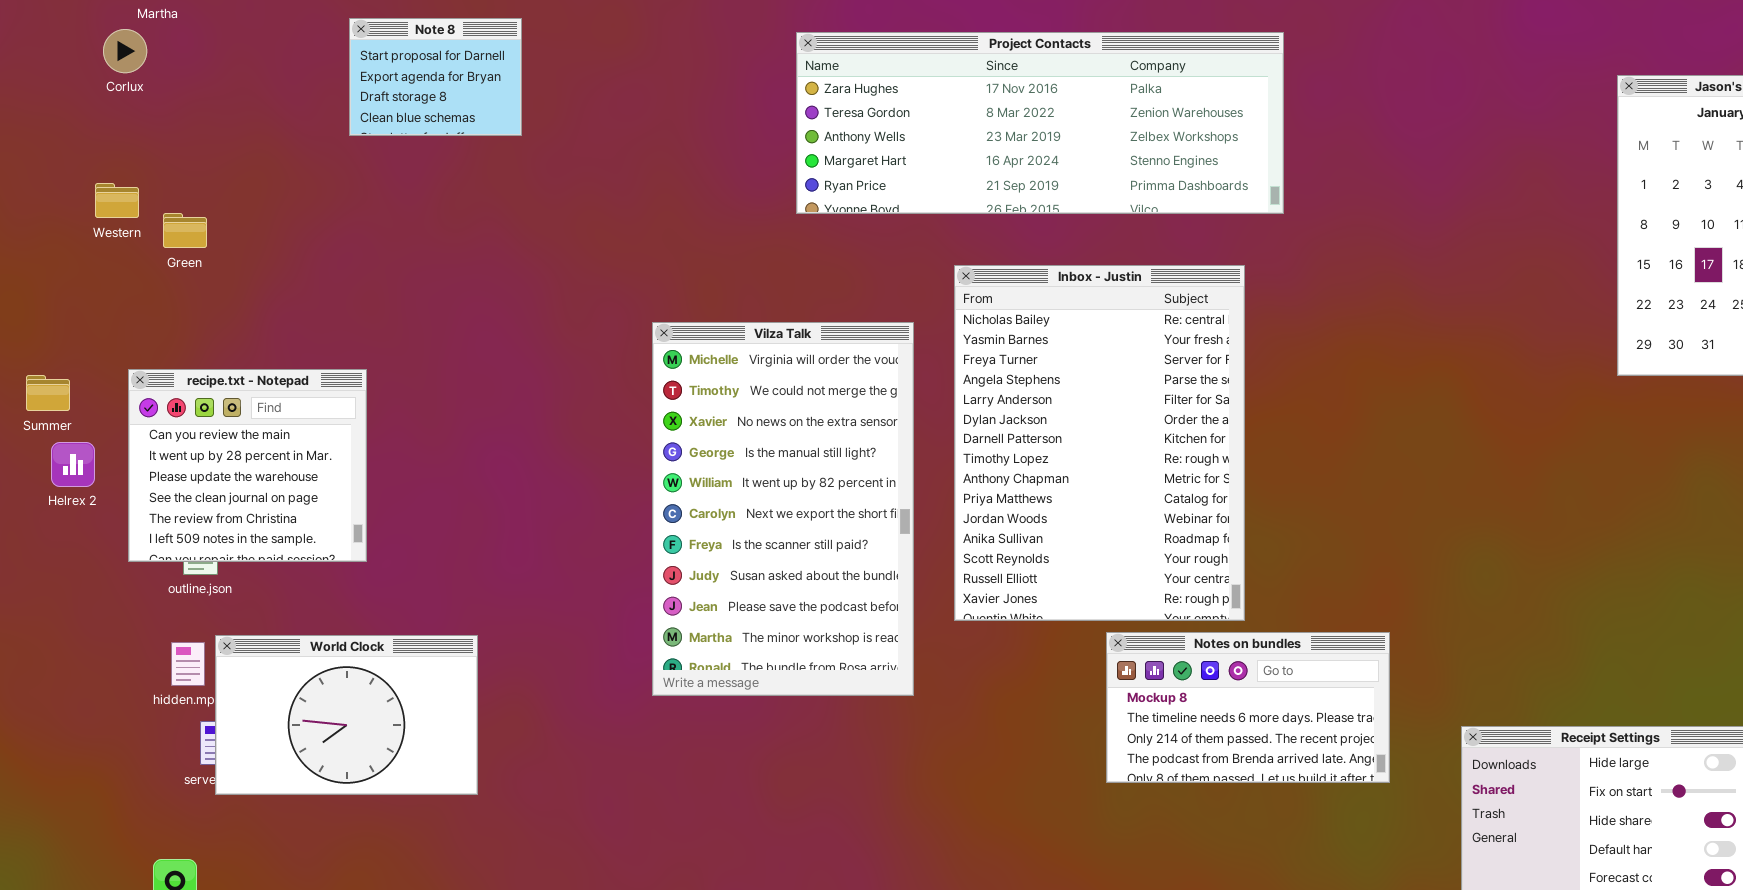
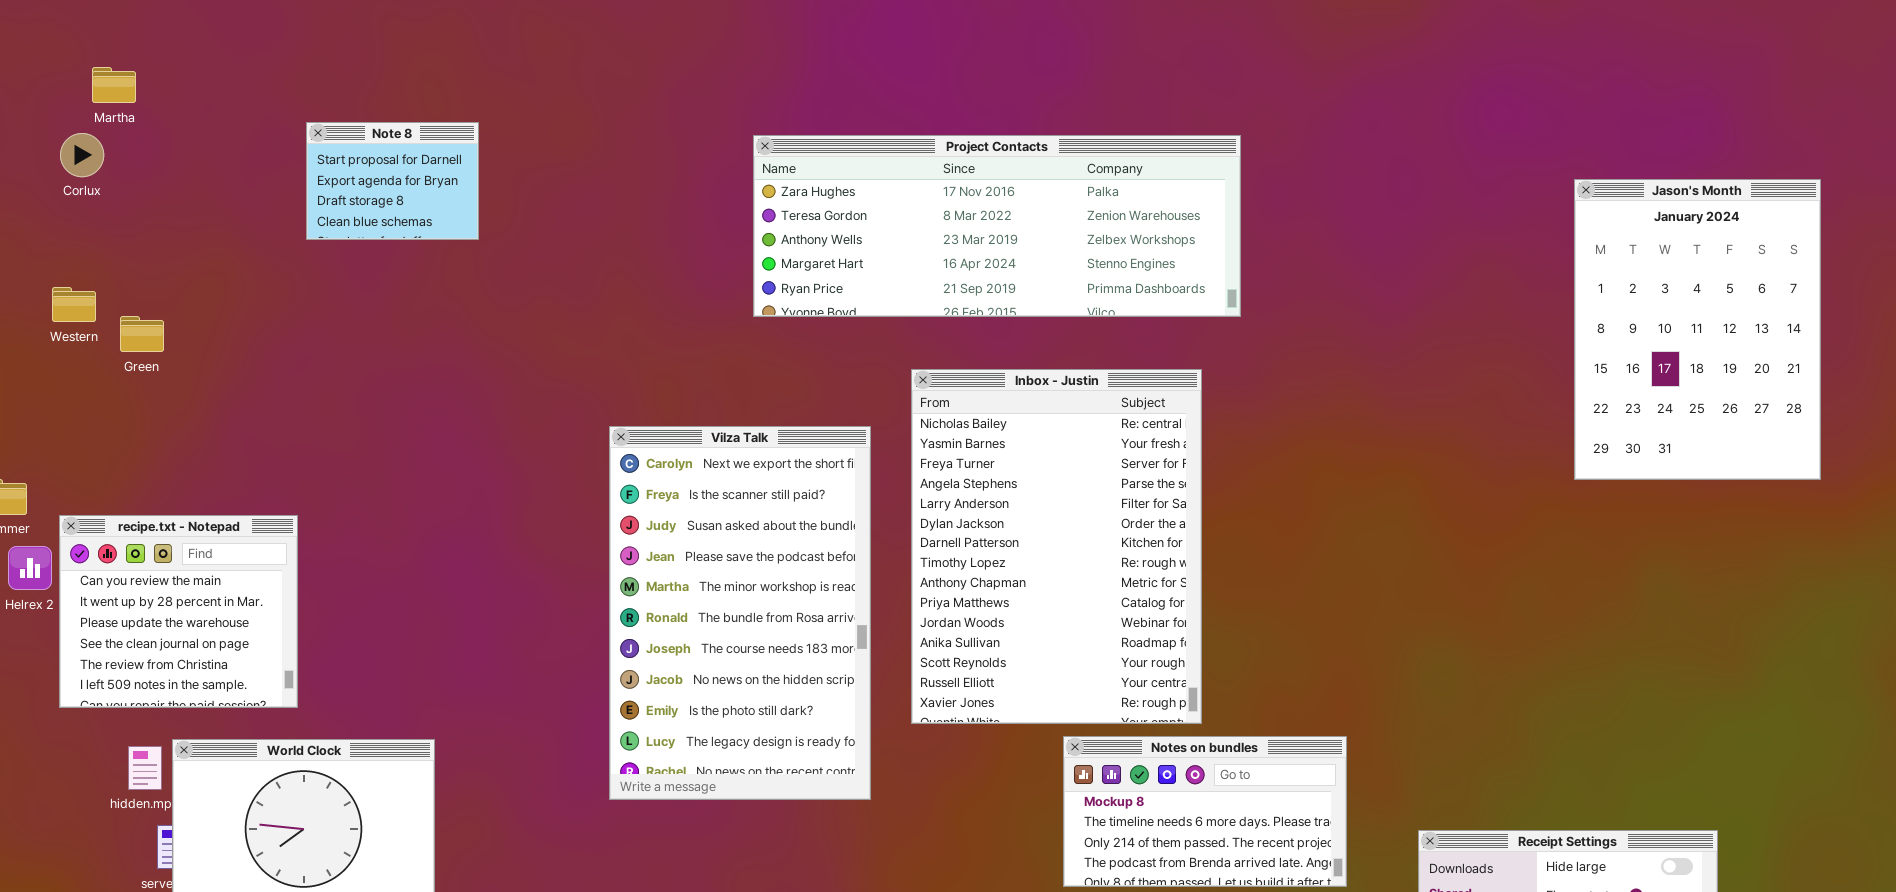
Vilza Talk: [652,322,914,696] -> [609,426,871,800], scrolled down 5 rows
recipe.txt - Notepad: [128,369,367,562] -> [59,515,298,708], moved

